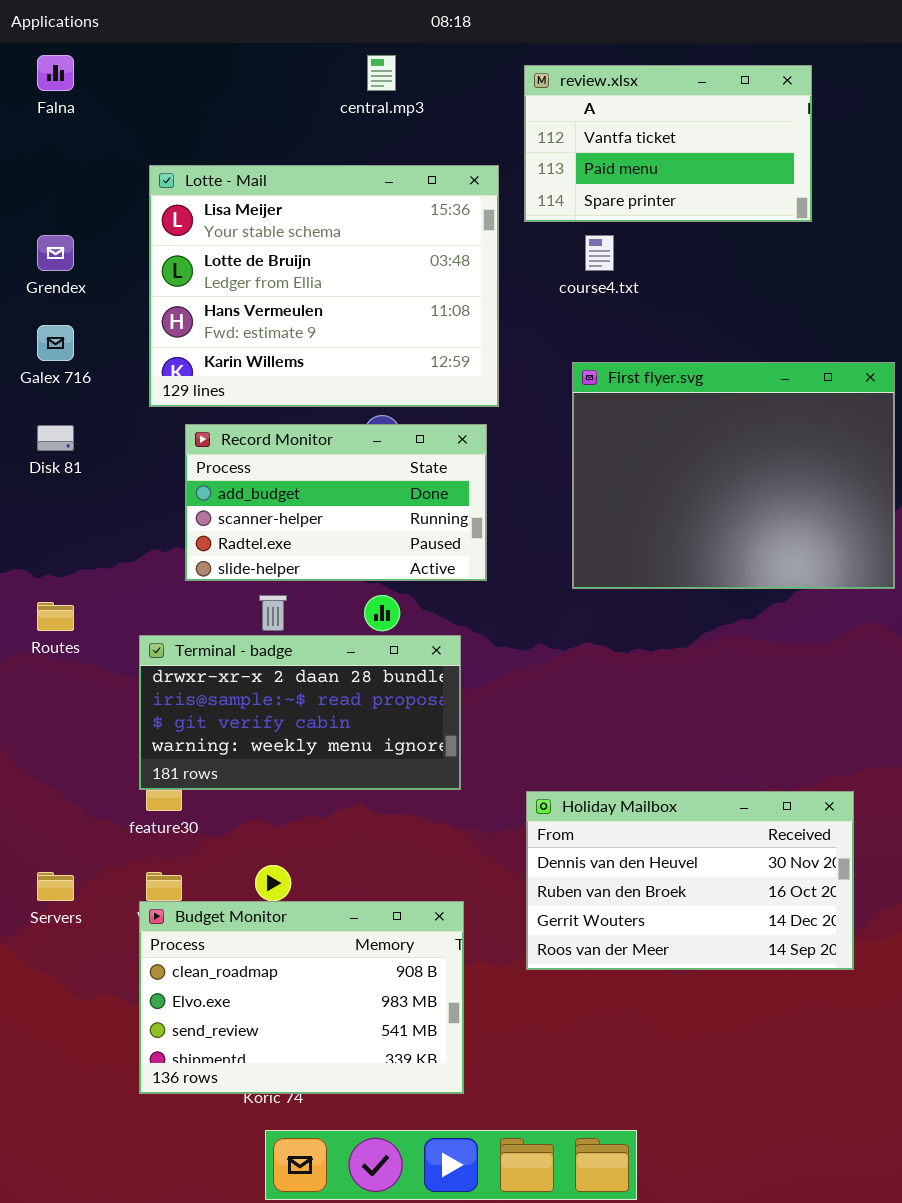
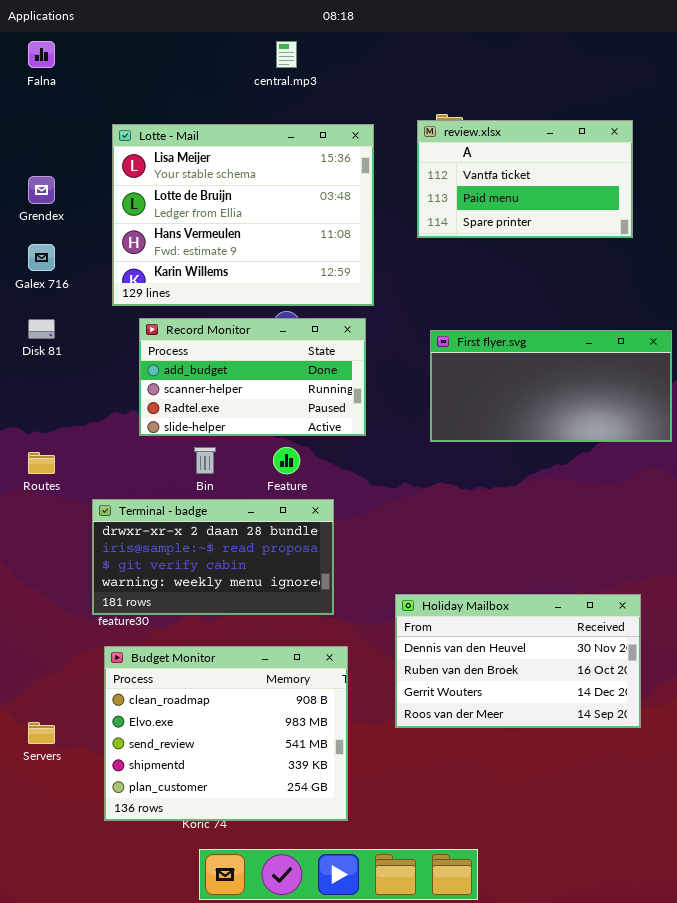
review.xlsx: [524,65,812,222] -> [417,120,633,238], moved
First flyer.svg: [572,362,895,589] -> [430,330,672,442], resized
Terminal - badge: [139,635,461,790] -> [92,499,334,615], moved
Servers: [37,872,74,901] -> [28,722,55,744], moved
Budget Monitor: [139,901,464,1094] -> [104,646,348,821], resized

